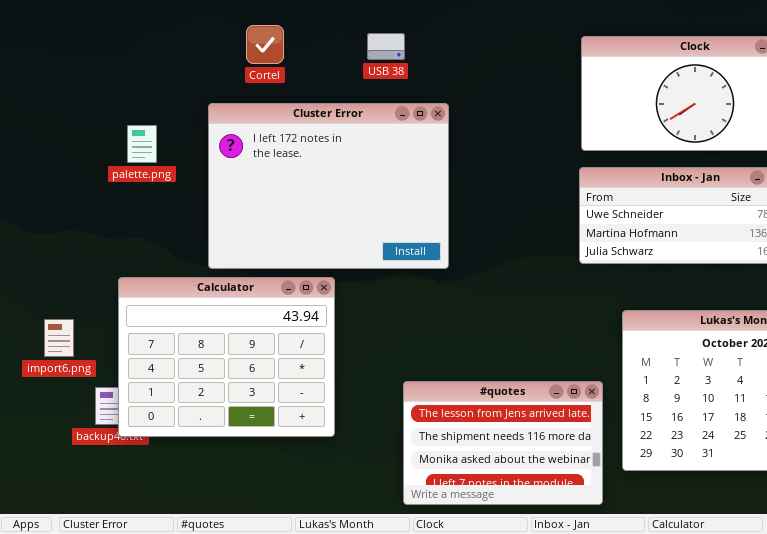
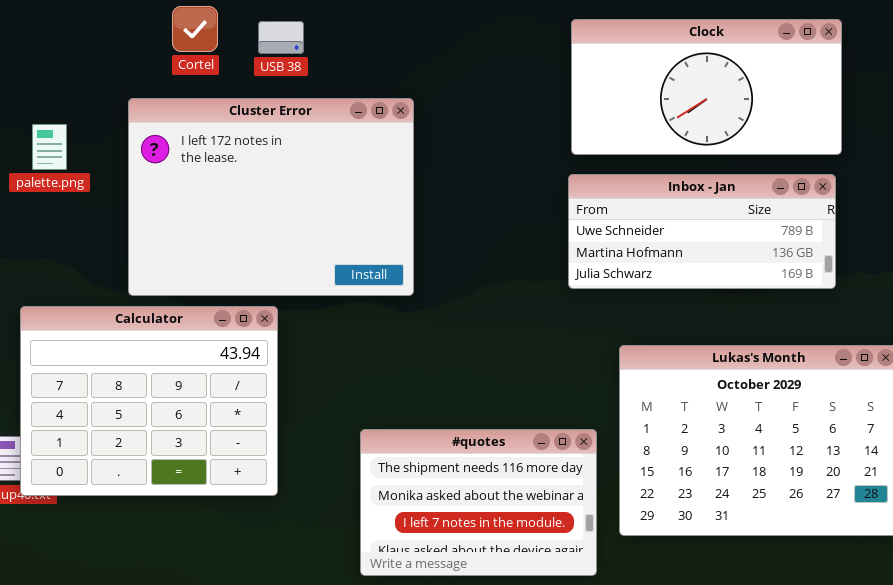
USB 38: [367,33,405,60] -> [258,21,304,54], moved
#quotes: [403,381,603,505] -> [360,429,597,576], scrolled down 1 row

